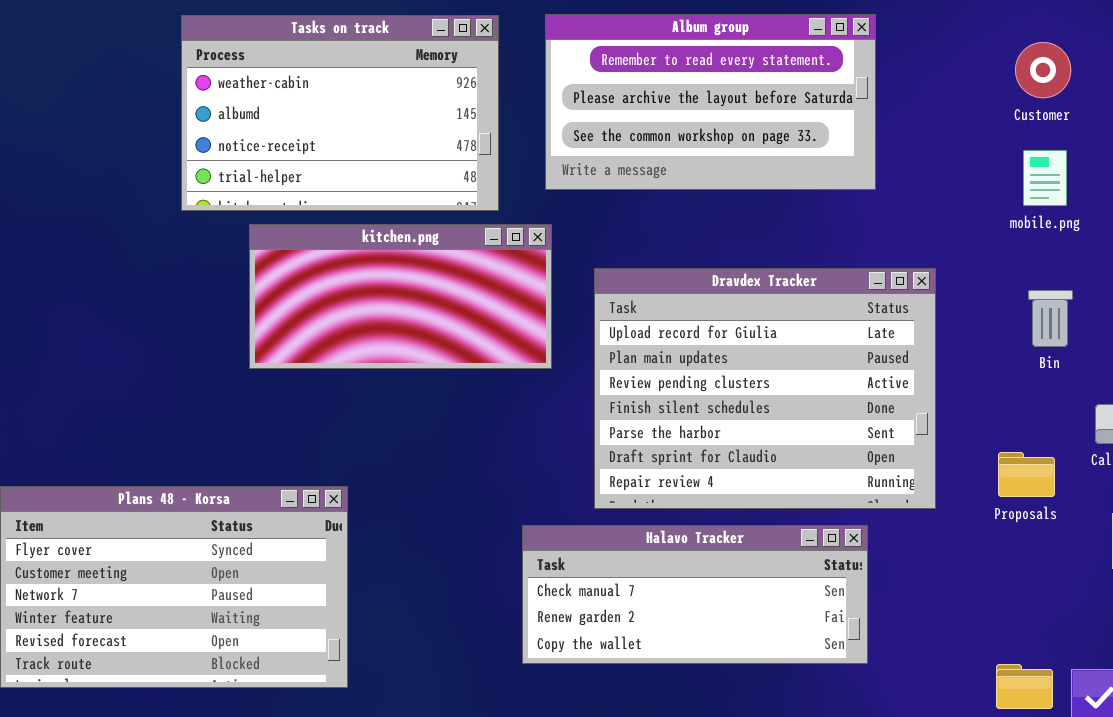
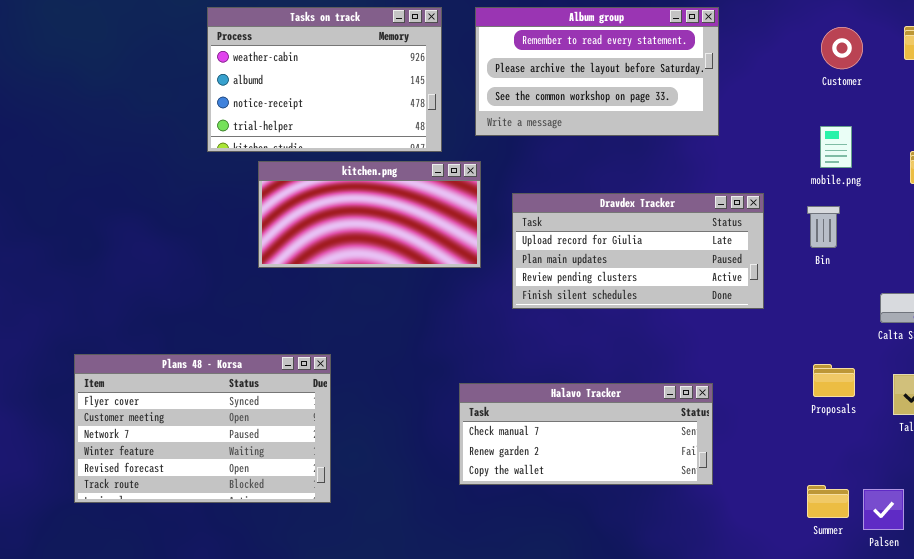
mobile.png: [1023,150,1067,206] -> [820,126,852,168], moved
Dravdex Tracker: [594,268,936,509] -> [512,193,764,309], resized
Bin: [1028,290,1073,347] -> [807,206,840,248], moved
Proposals: [998,452,1055,497] -> [813,364,855,397], moved

